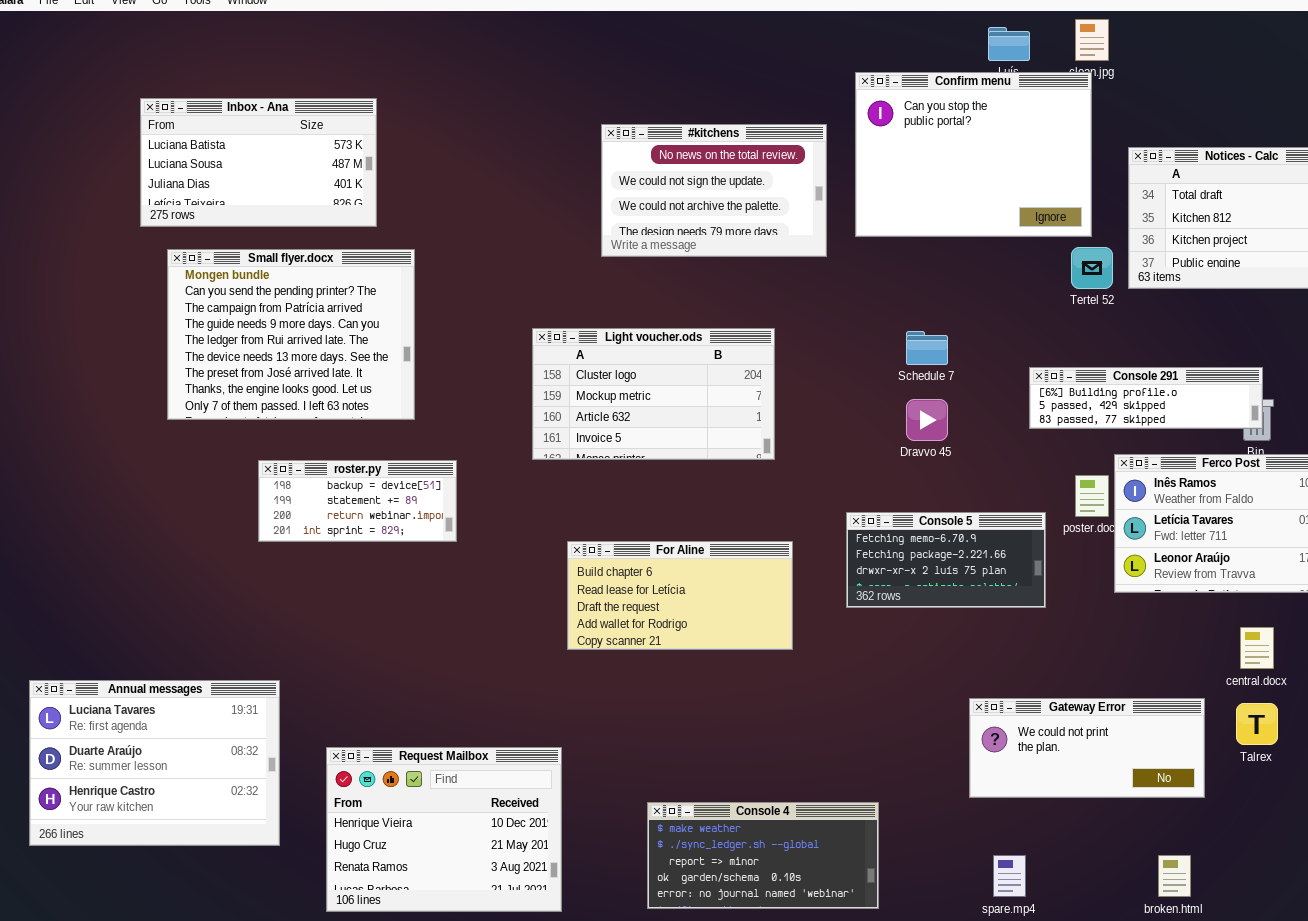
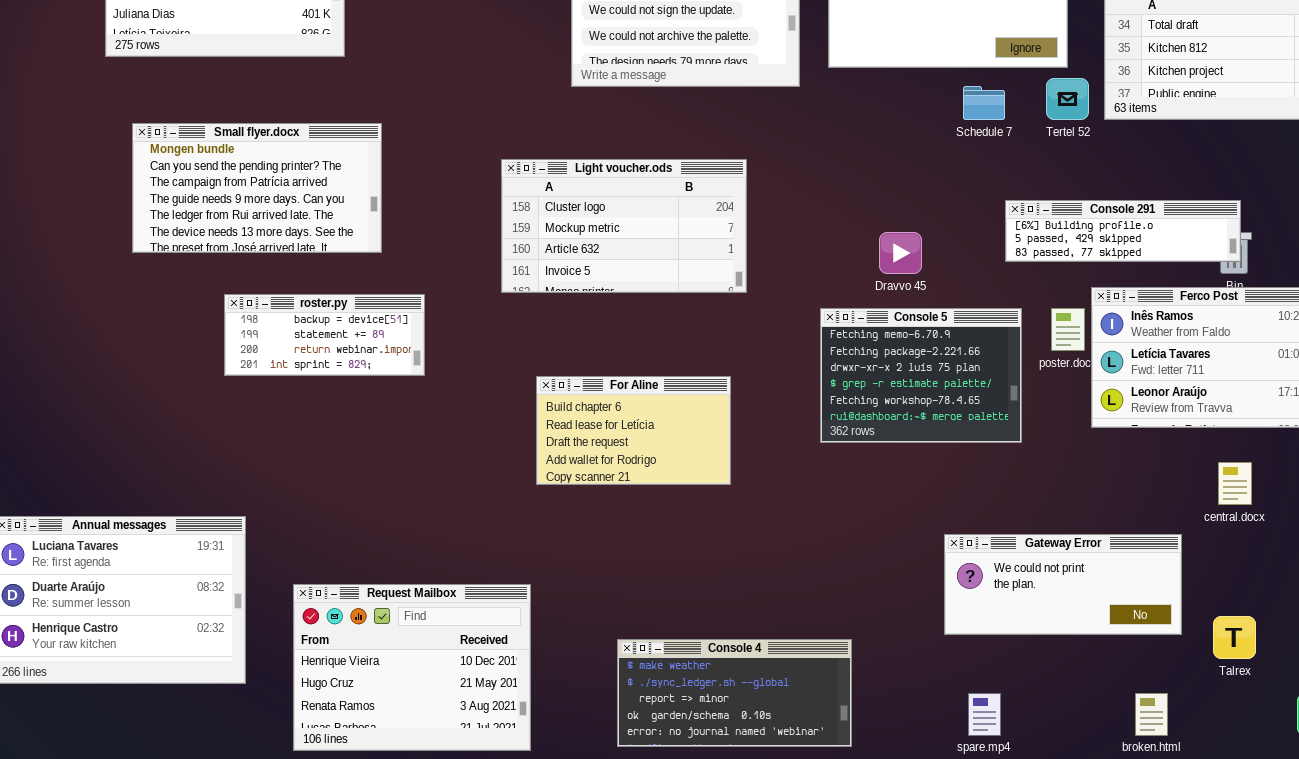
Small flyer.docx: [167,249,415,420] -> [132,123,382,253], resized
Schedule 7: [906,331,948,365] -> [963,86,1005,120], moved
Console 5: [846,512,1046,608] -> [820,308,1022,443], resized
For Aline: [567,541,793,650] -> [536,376,731,485], resized
Talrex: [1236,703,1278,745] -> [1213,616,1256,659], moved

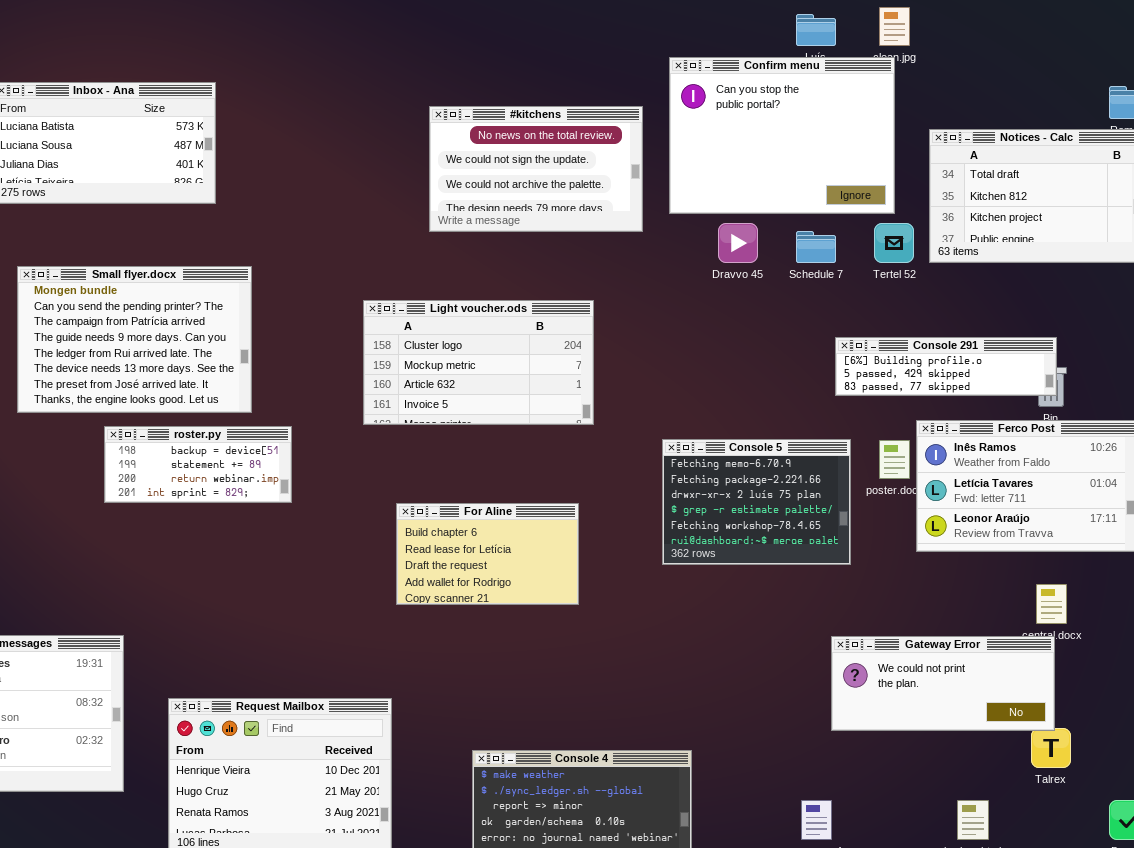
Small flyer.docx: [132,123,382,253] -> [17,266,252,413], resized
Dravvo 45: [879,232,922,274] -> [718,223,758,263], moved
Gateway Error: [944,534,1182,635] -> [831,636,1055,731], moved

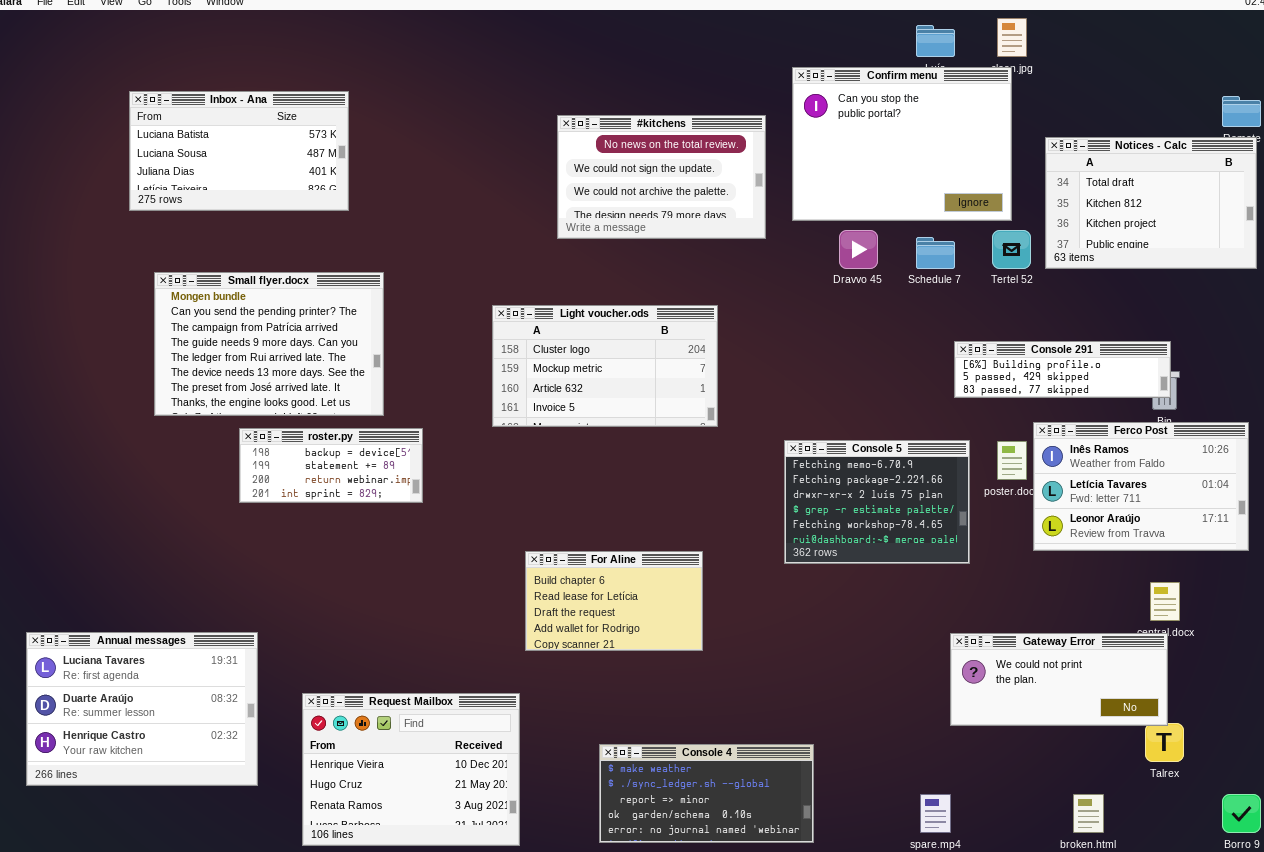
For Aline: [396,503,579,605] -> [525,551,703,651], moved

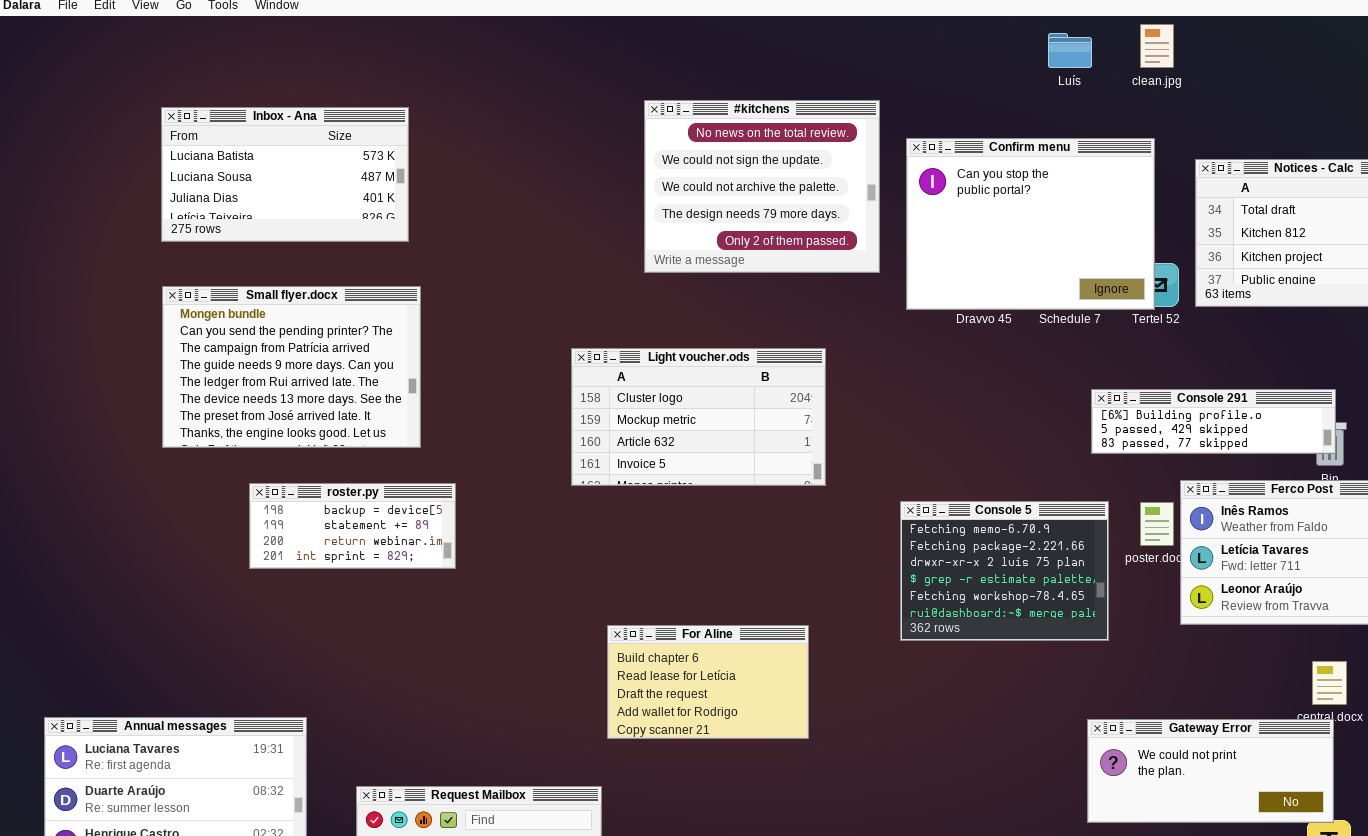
Confirm menu: [792,67,1012,221] -> [906,138,1155,310], moved
#kitchens: [557,115,766,239] -> [644,100,880,273], resized
Small flyer.docx: [154,272,384,416] -> [162,286,421,448], moved
roster.py: [239,428,423,503] -> [249,483,456,569], moved

